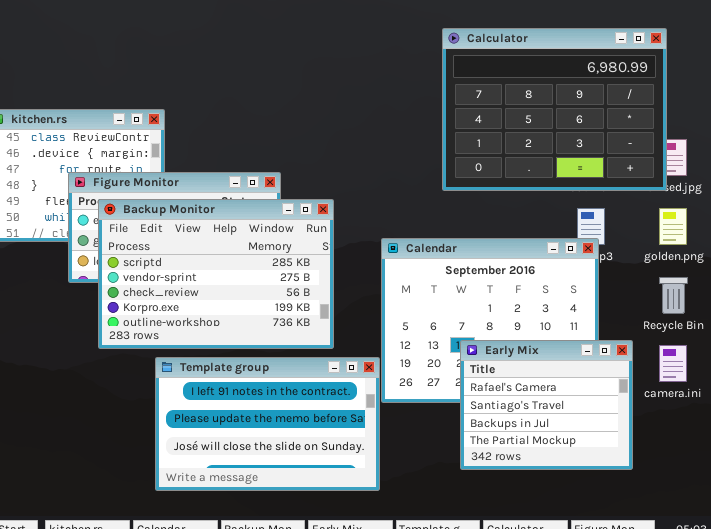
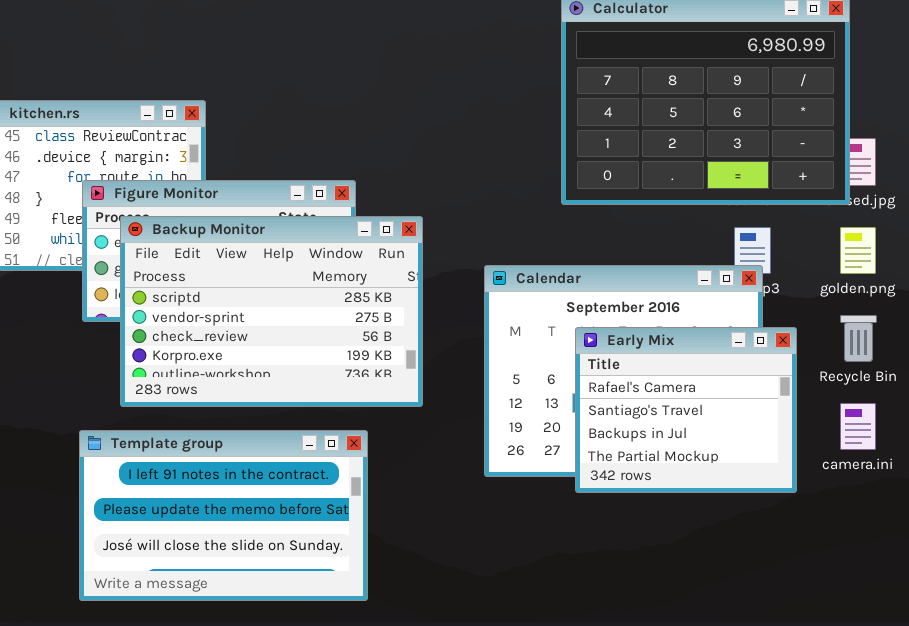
Early Mix: [460,340,633,470] -> [575,327,797,493], moved
Template group: [155,357,380,491] -> [79,430,368,601], moved

